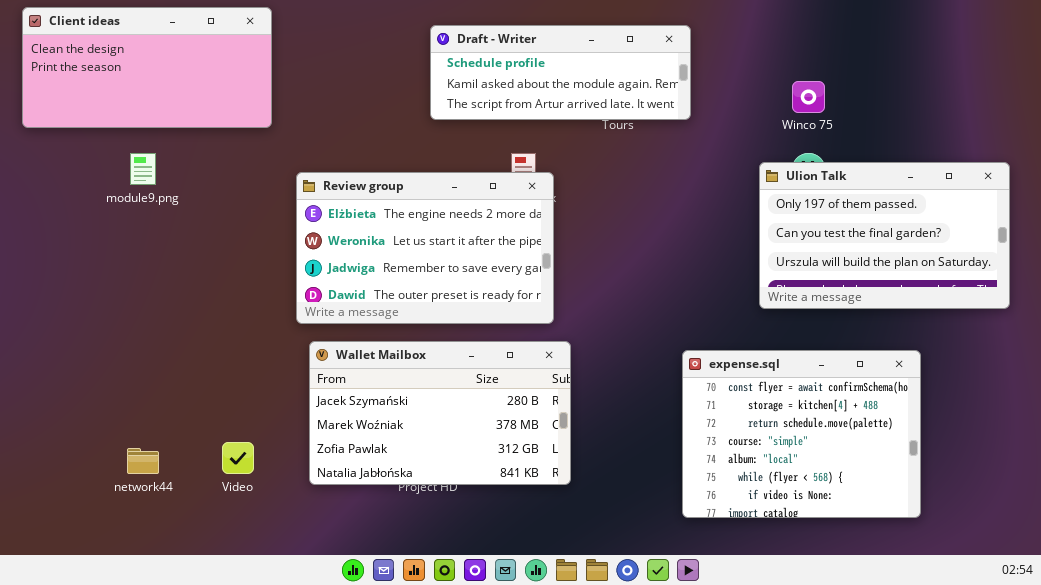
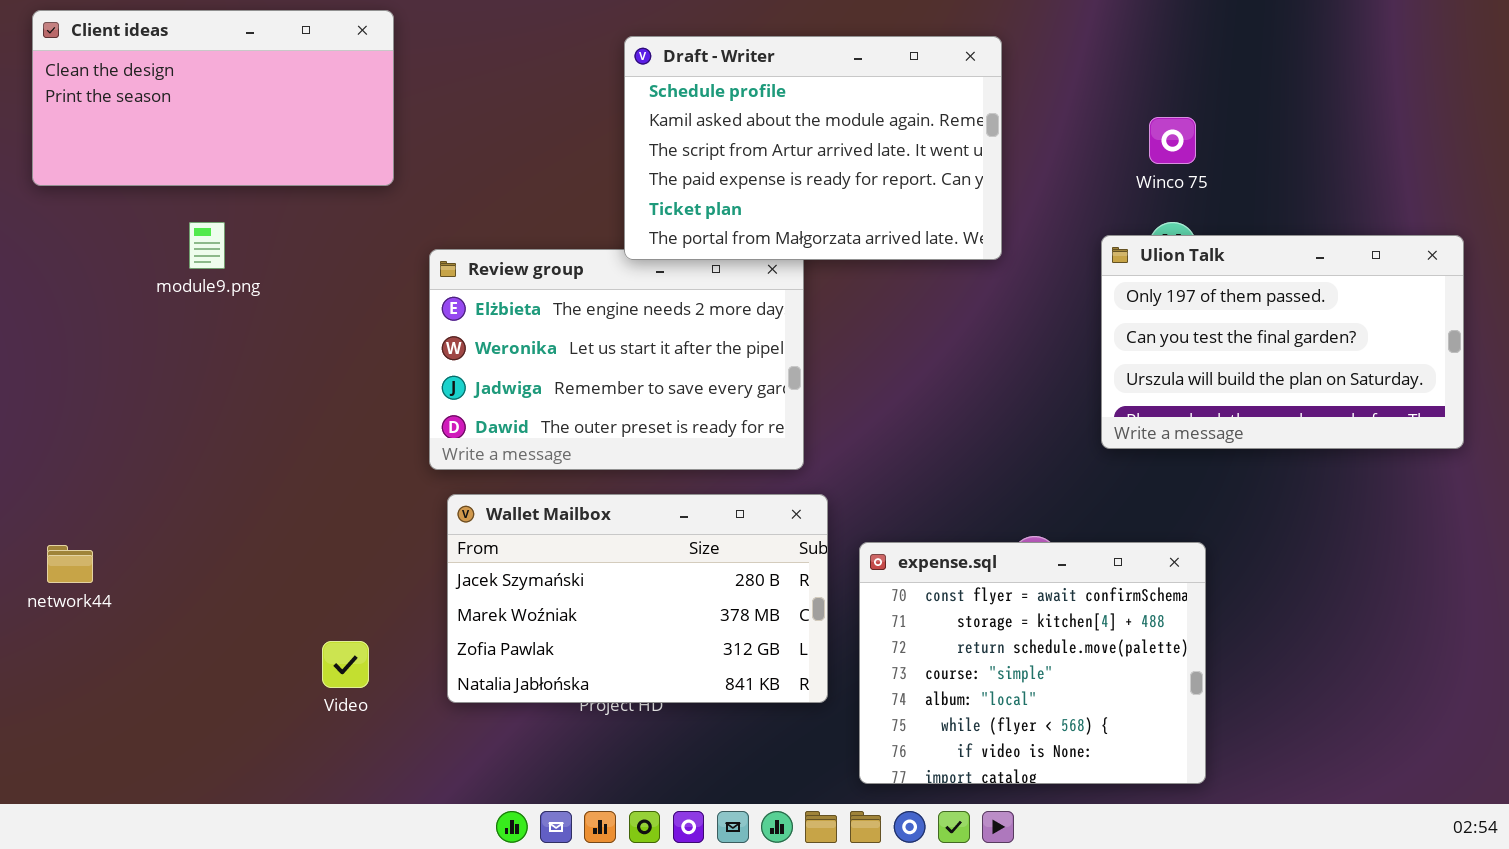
Draft - Writer: [430,25,691,120] -> [624,36,1002,260], resized
expense.sql: [682,350,921,518] -> [859,542,1206,784], moved
network44: [127,448,159,474] -> [47,545,93,583], moved

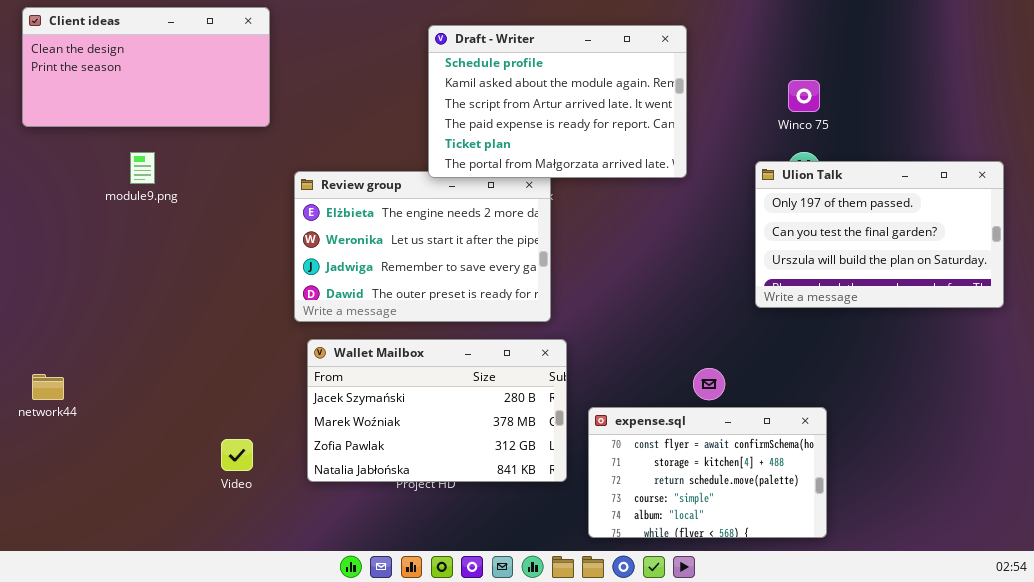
expense.sql: [859,542,1206,784] -> [588,407,827,538], resized

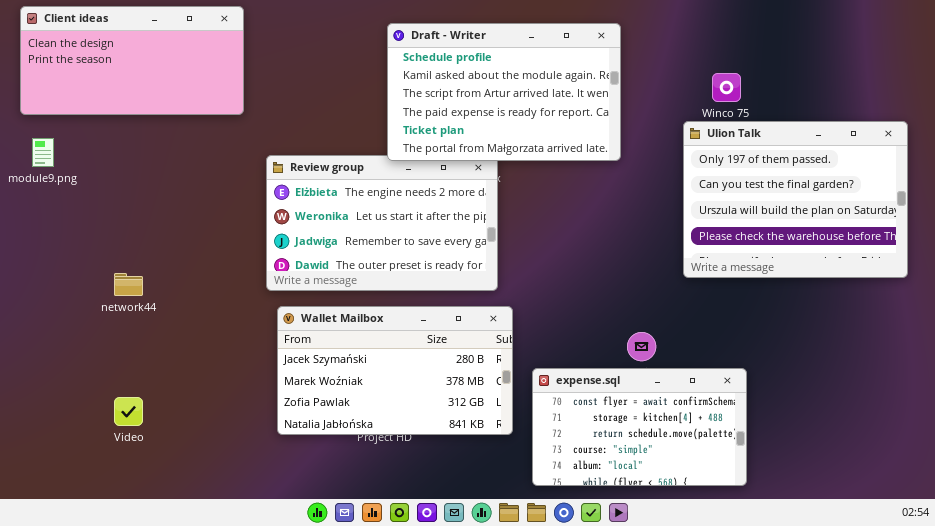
module9.png: [130,152,155,184] -> [32,138,54,167], moved
Ulion Talk: [755,161,1004,308] -> [683,121,908,278], resized
network44: [32,374,64,400] -> [114,273,143,296], moved
Video: [221,439,253,471] -> [114,397,143,426], moved

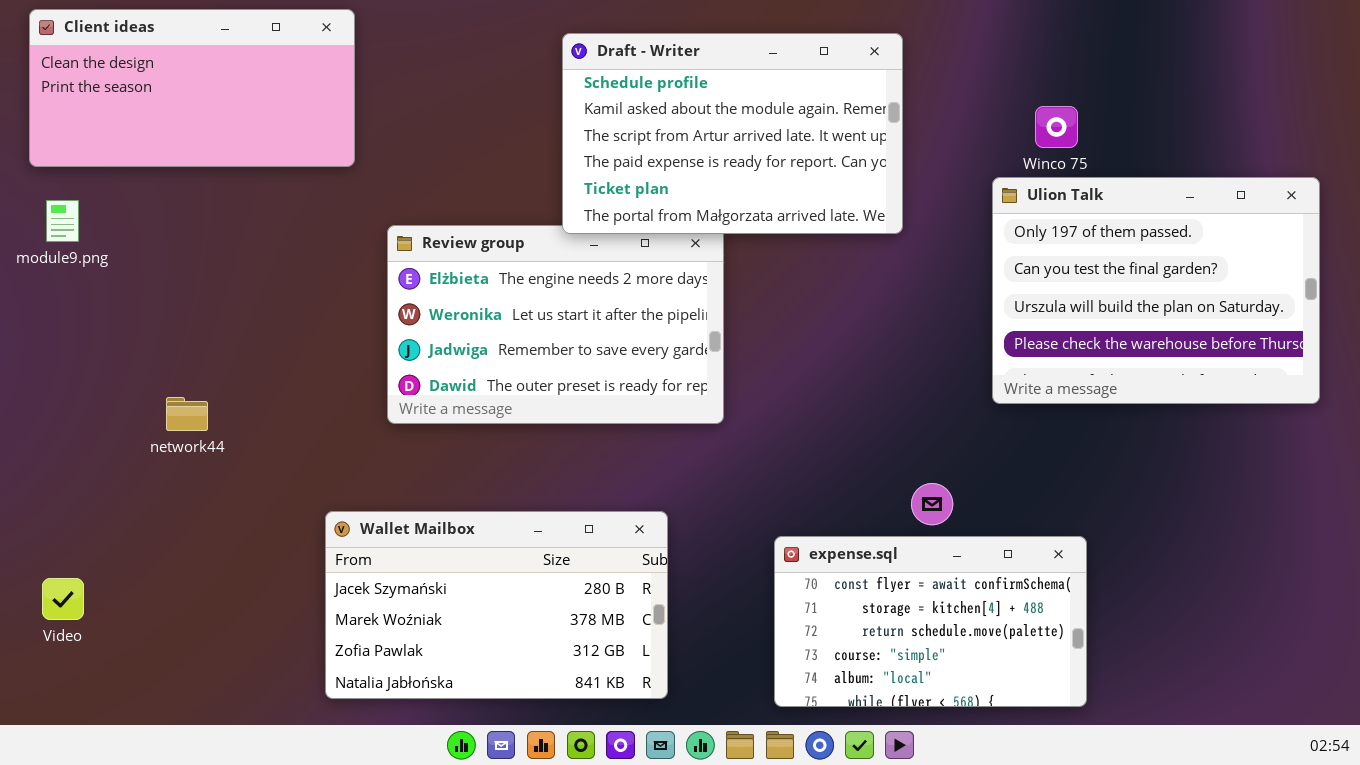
Wallet Mailbox: [277,306,513,435] -> [325,511,668,699], moved
Video: [114,397,143,426] -> [42,578,84,620], moved

